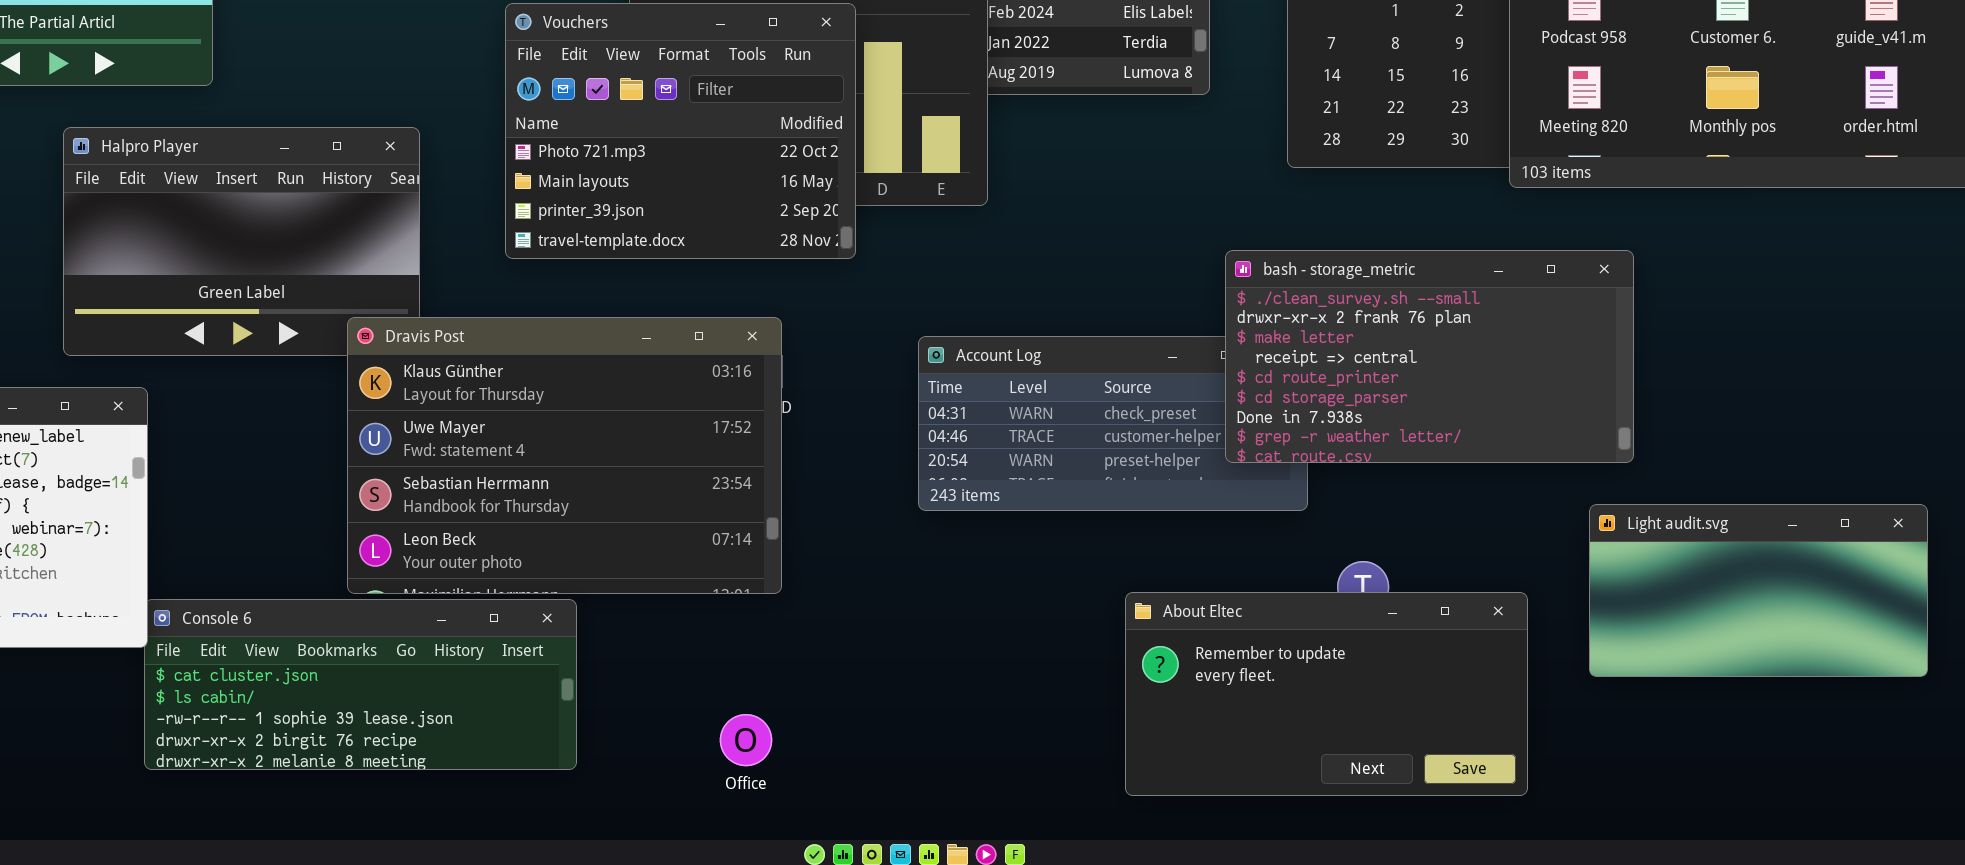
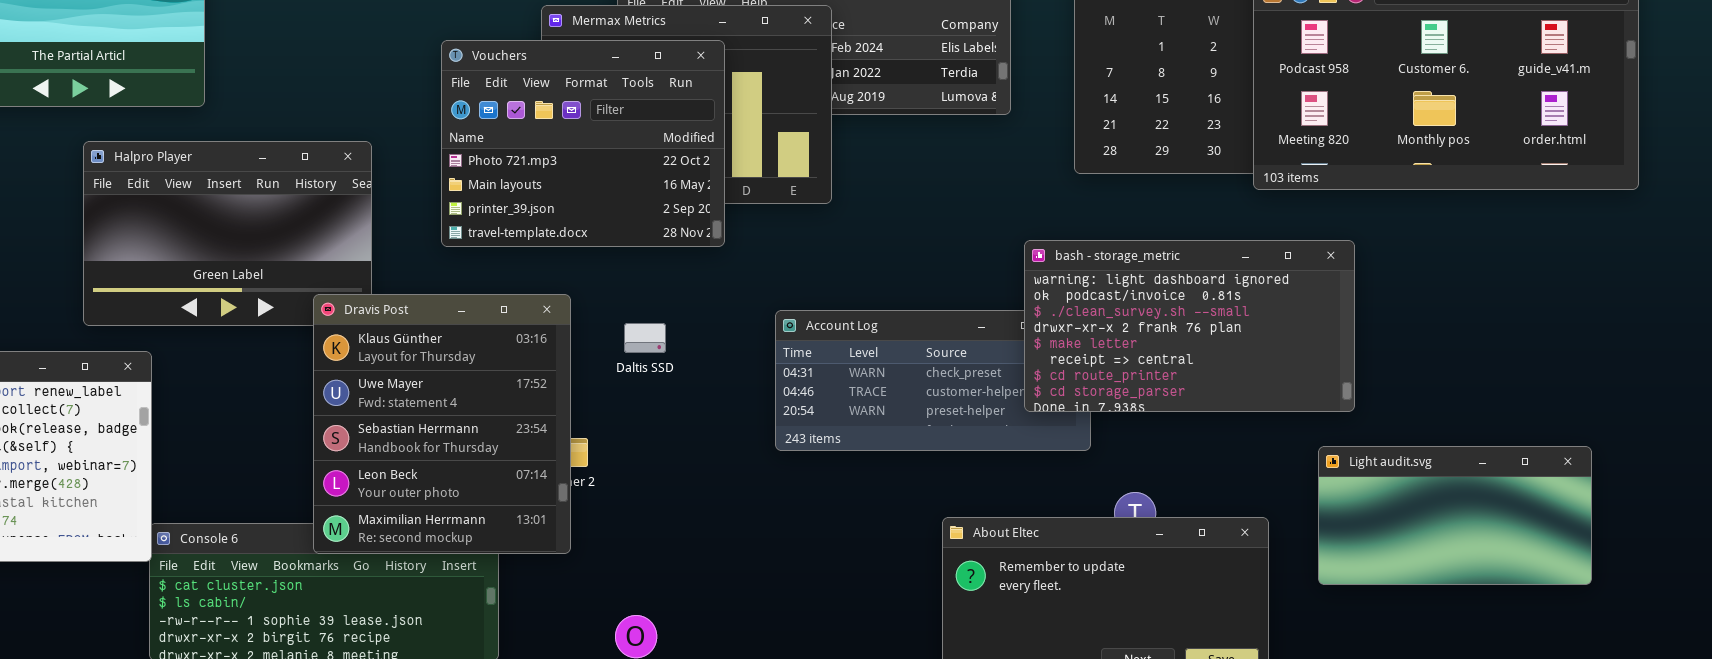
bash - storage_metric: [1225,250,1634,463] -> [1024,240,1355,412], scrolled up 2 rows
Dravis Post: [347,317,782,594] -> [313,294,571,554], resized

